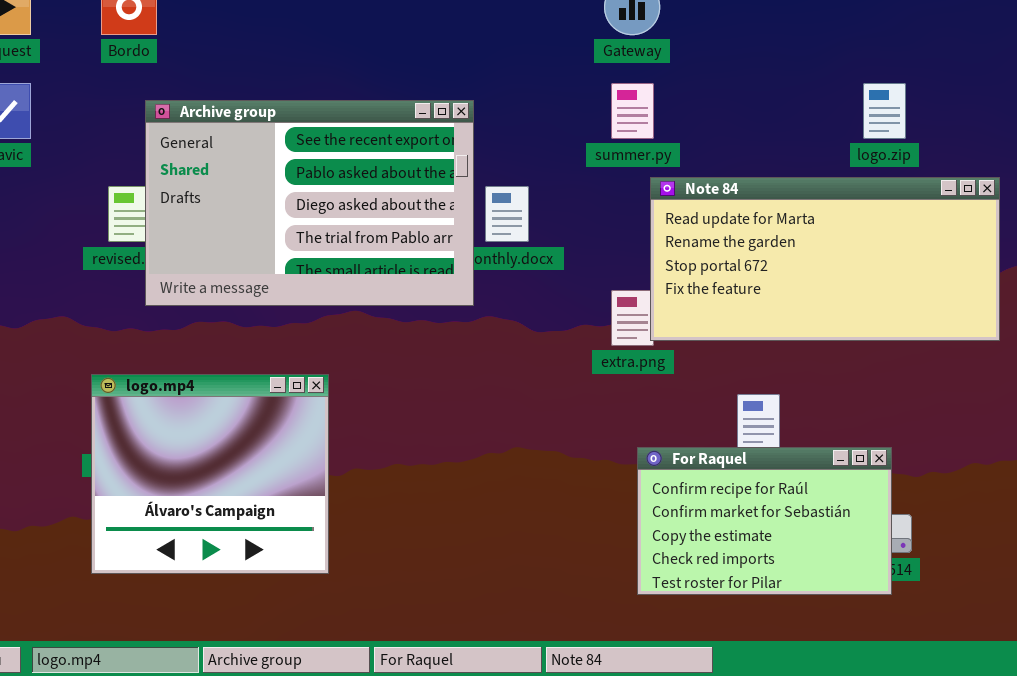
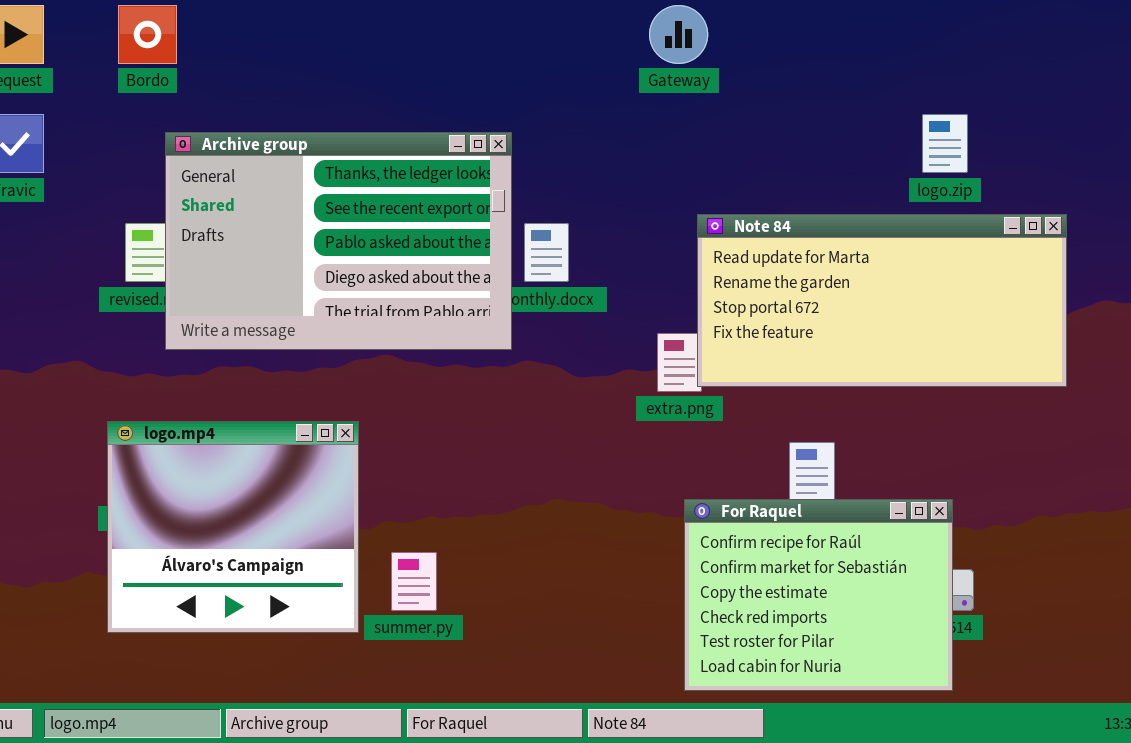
summer.py: [611,83,654,139] -> [391,552,437,611], moved
Archive group: [145,100,474,306] -> [165,132,512,350], scrolled up 1 row
For Raquel: [637,447,892,595] -> [684,499,953,691], resized

